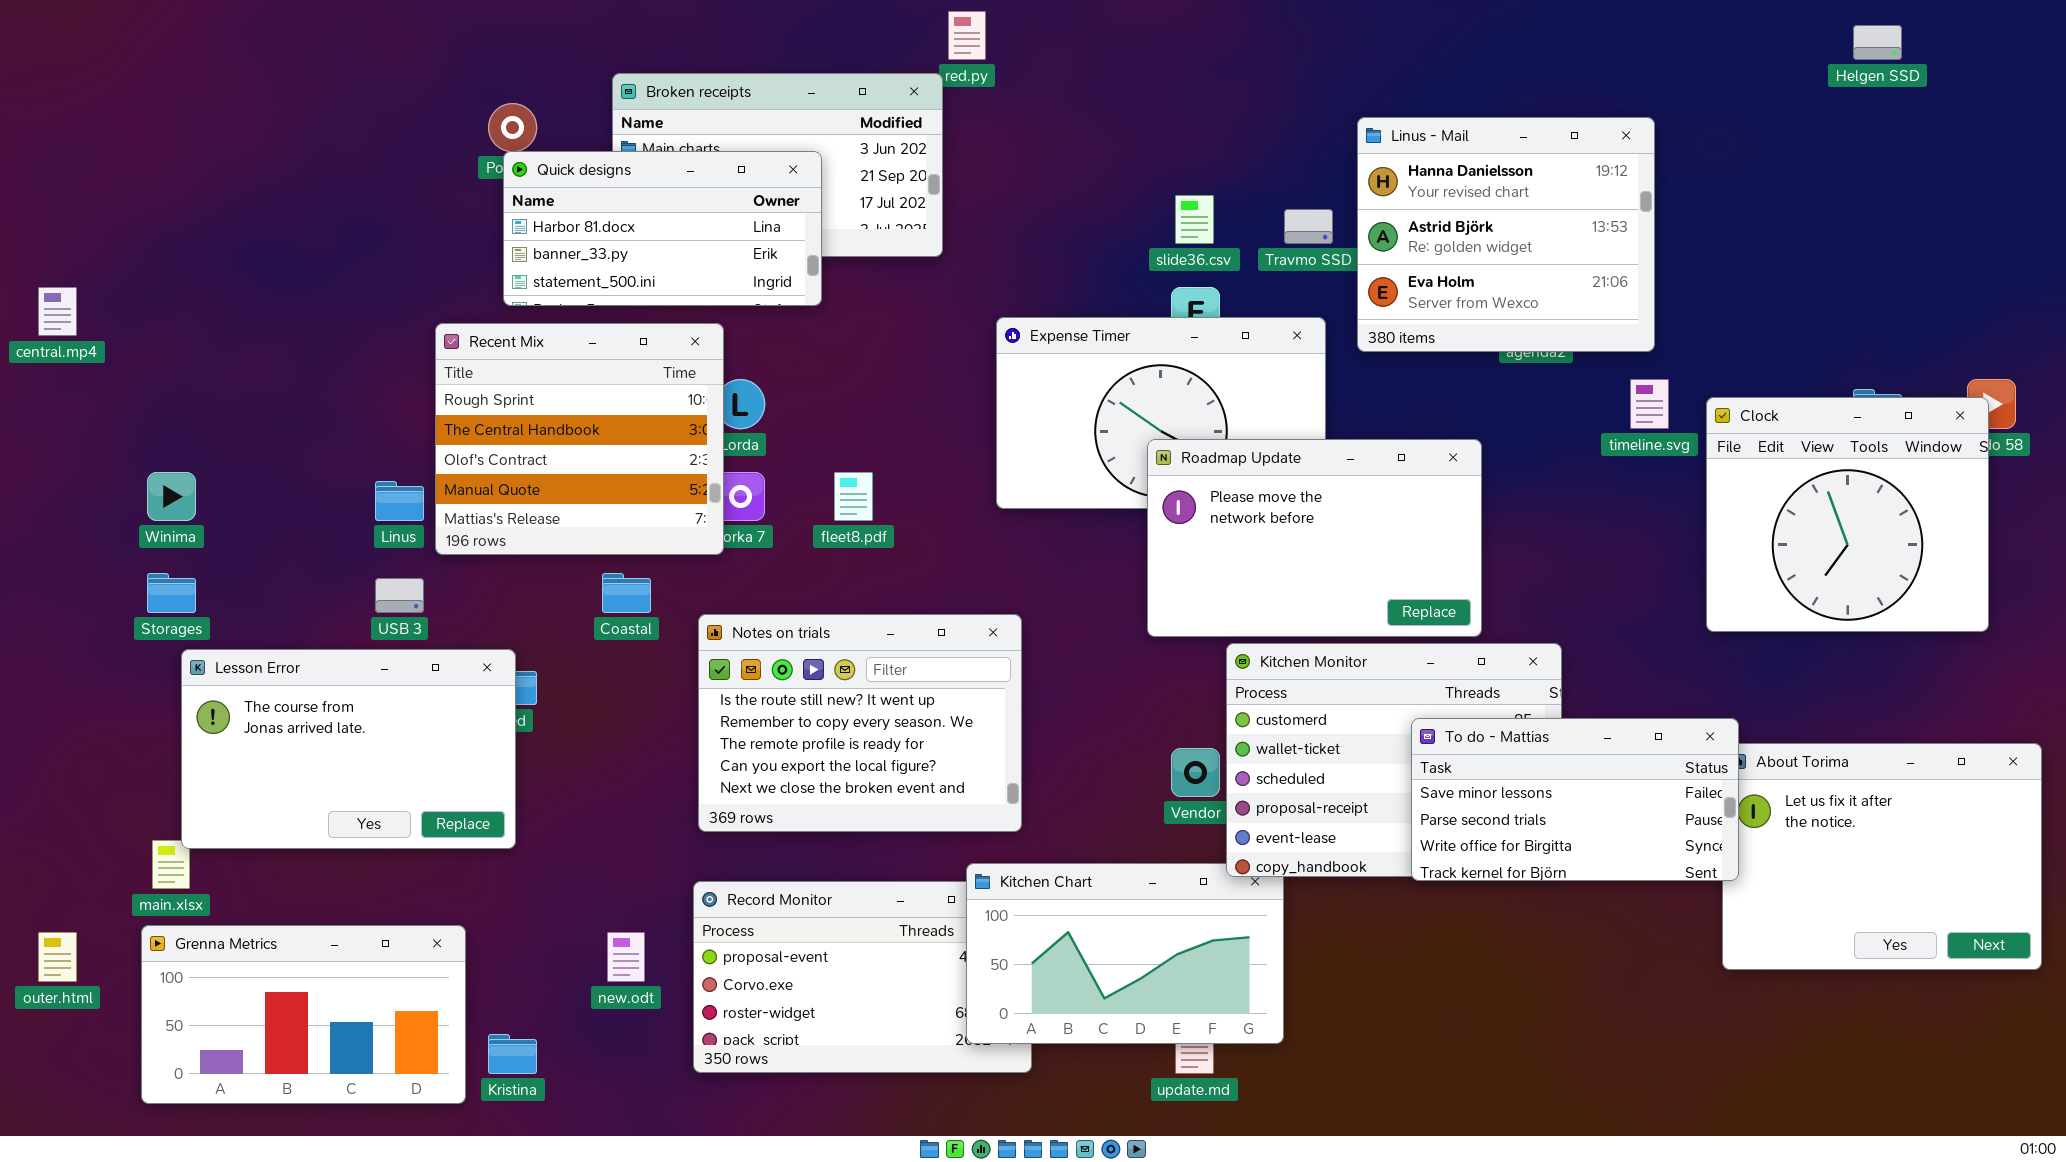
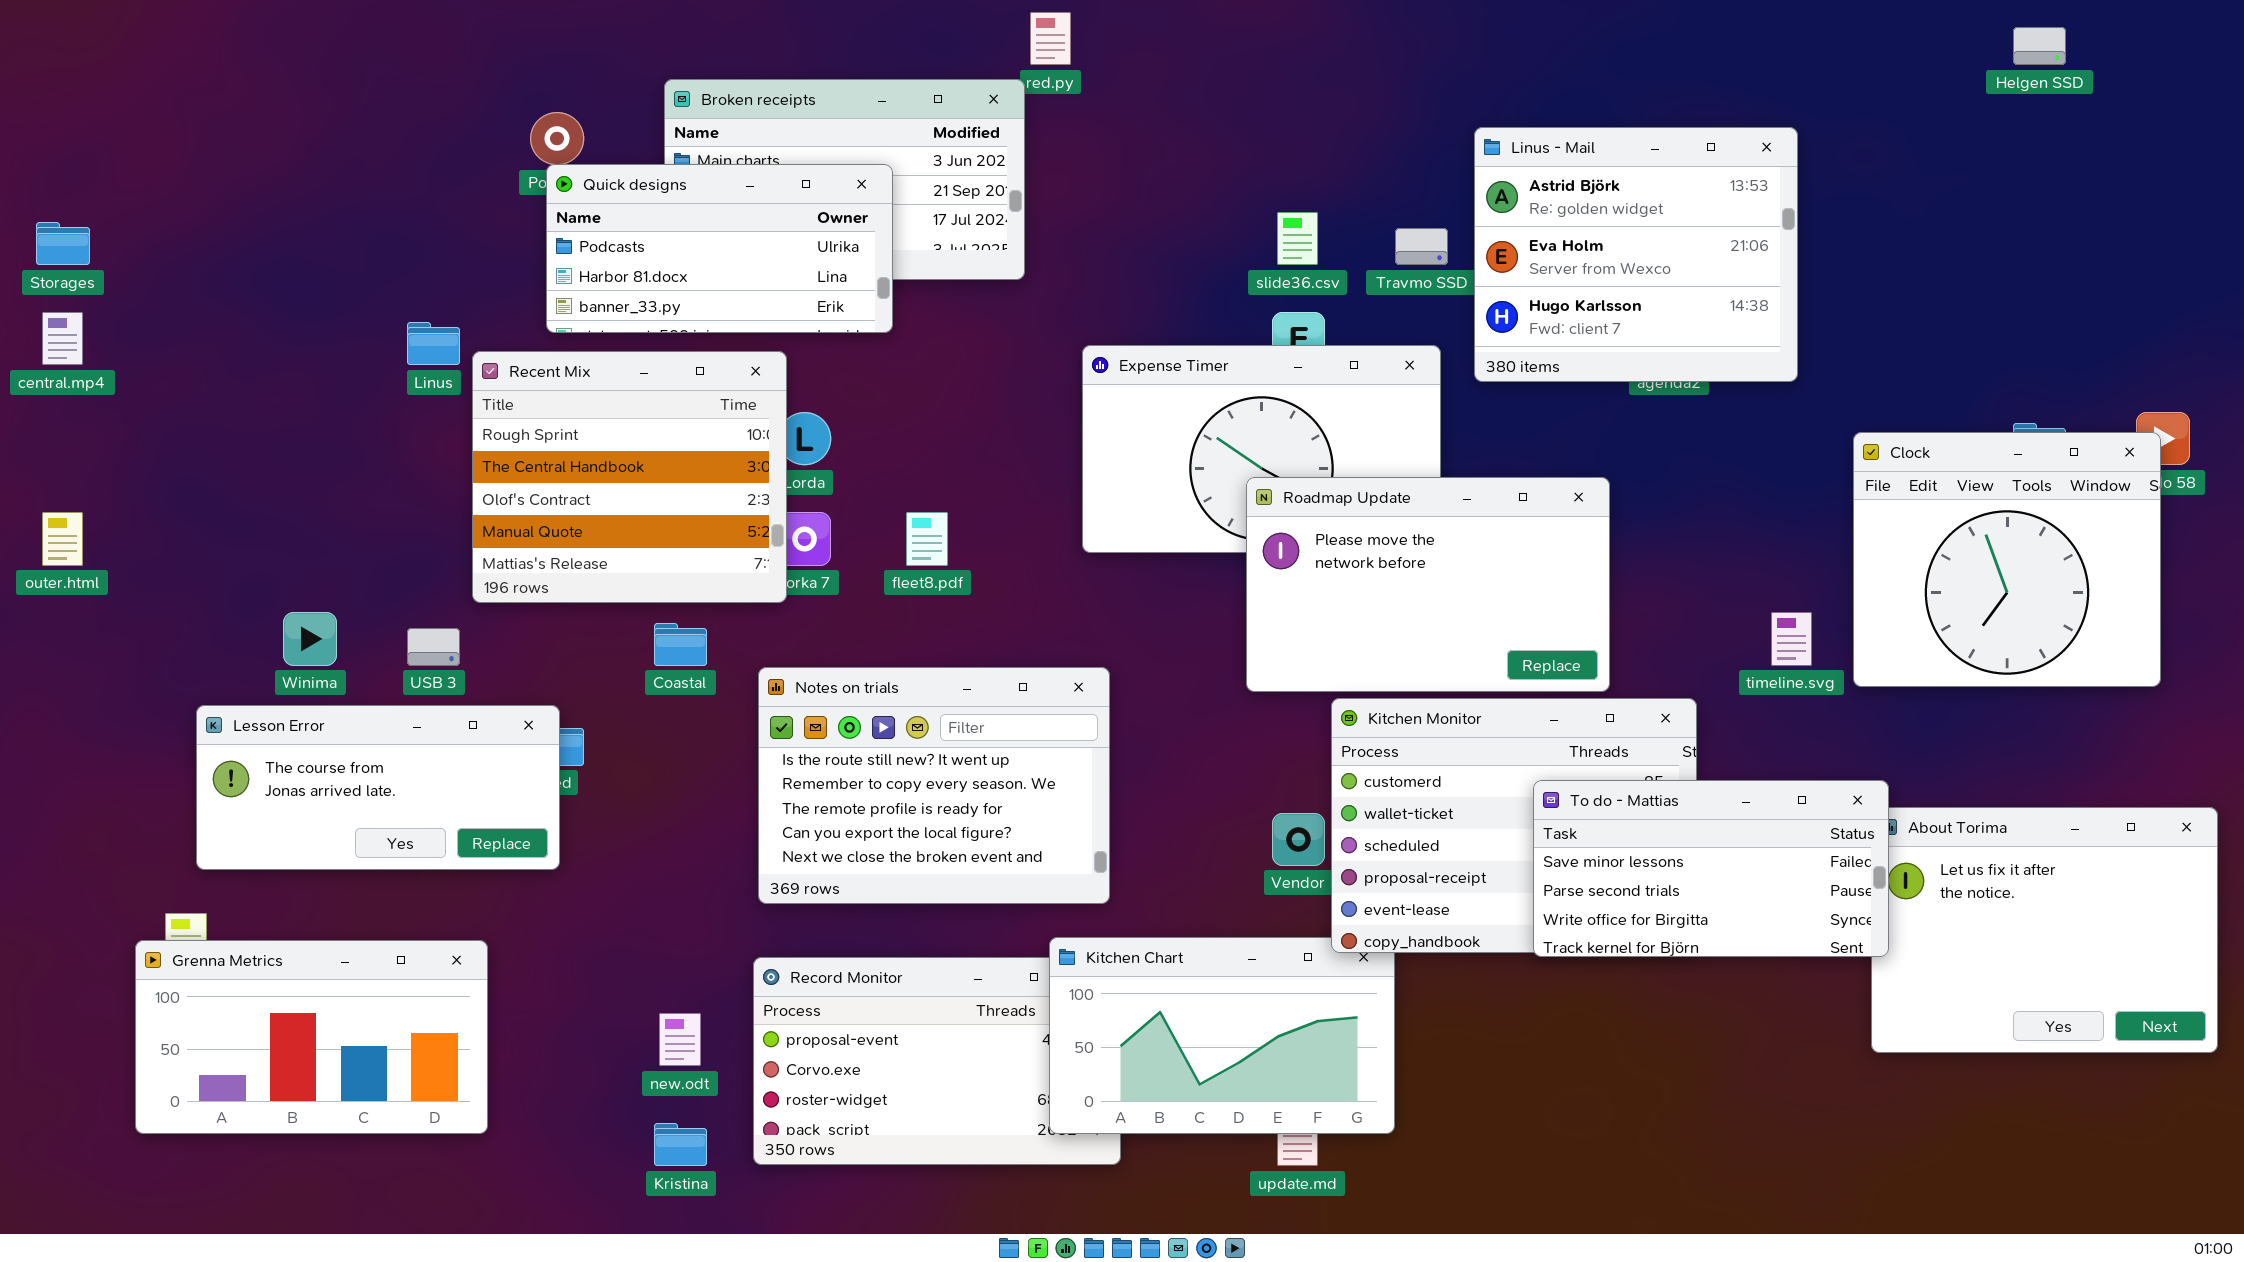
Linus - Mail: [1357,117,1655,352] -> [1474,127,1798,382], scrolled down 1 row
Quick designs: [503,151,822,306] -> [546,164,893,333], scrolled up 1 row
timeline.svg: [1630,379,1669,429] -> [1771,612,1812,666], moved
Winima: [147,472,196,521] -> [283,612,337,666], moved
Linus: [375,481,424,521] -> [407,322,460,365], moved
Storages: [147,573,196,613] -> [36,222,90,265], moved
Lesson Error: [181,649,516,849] -> [196,705,560,870], resized
Grenna Metrics: [141,925,466,1104] -> [135,940,488,1134], moved
outer.html: [38,932,77,982] -> [42,512,83,566], moved
Kristina: [488,1034,537,1074] -> [654,1123,707,1166], moved

